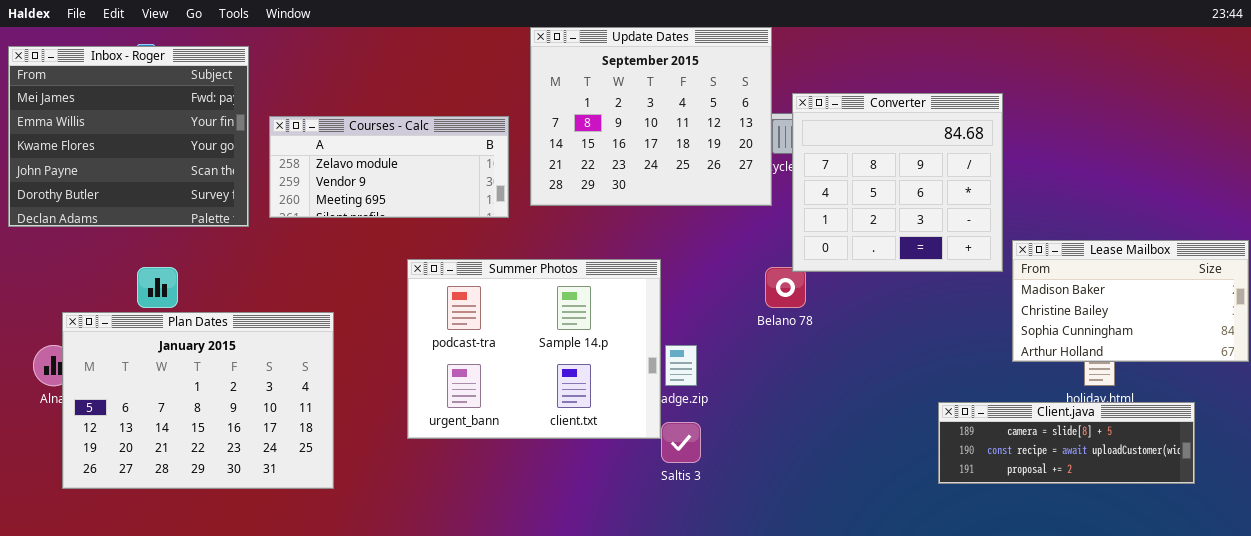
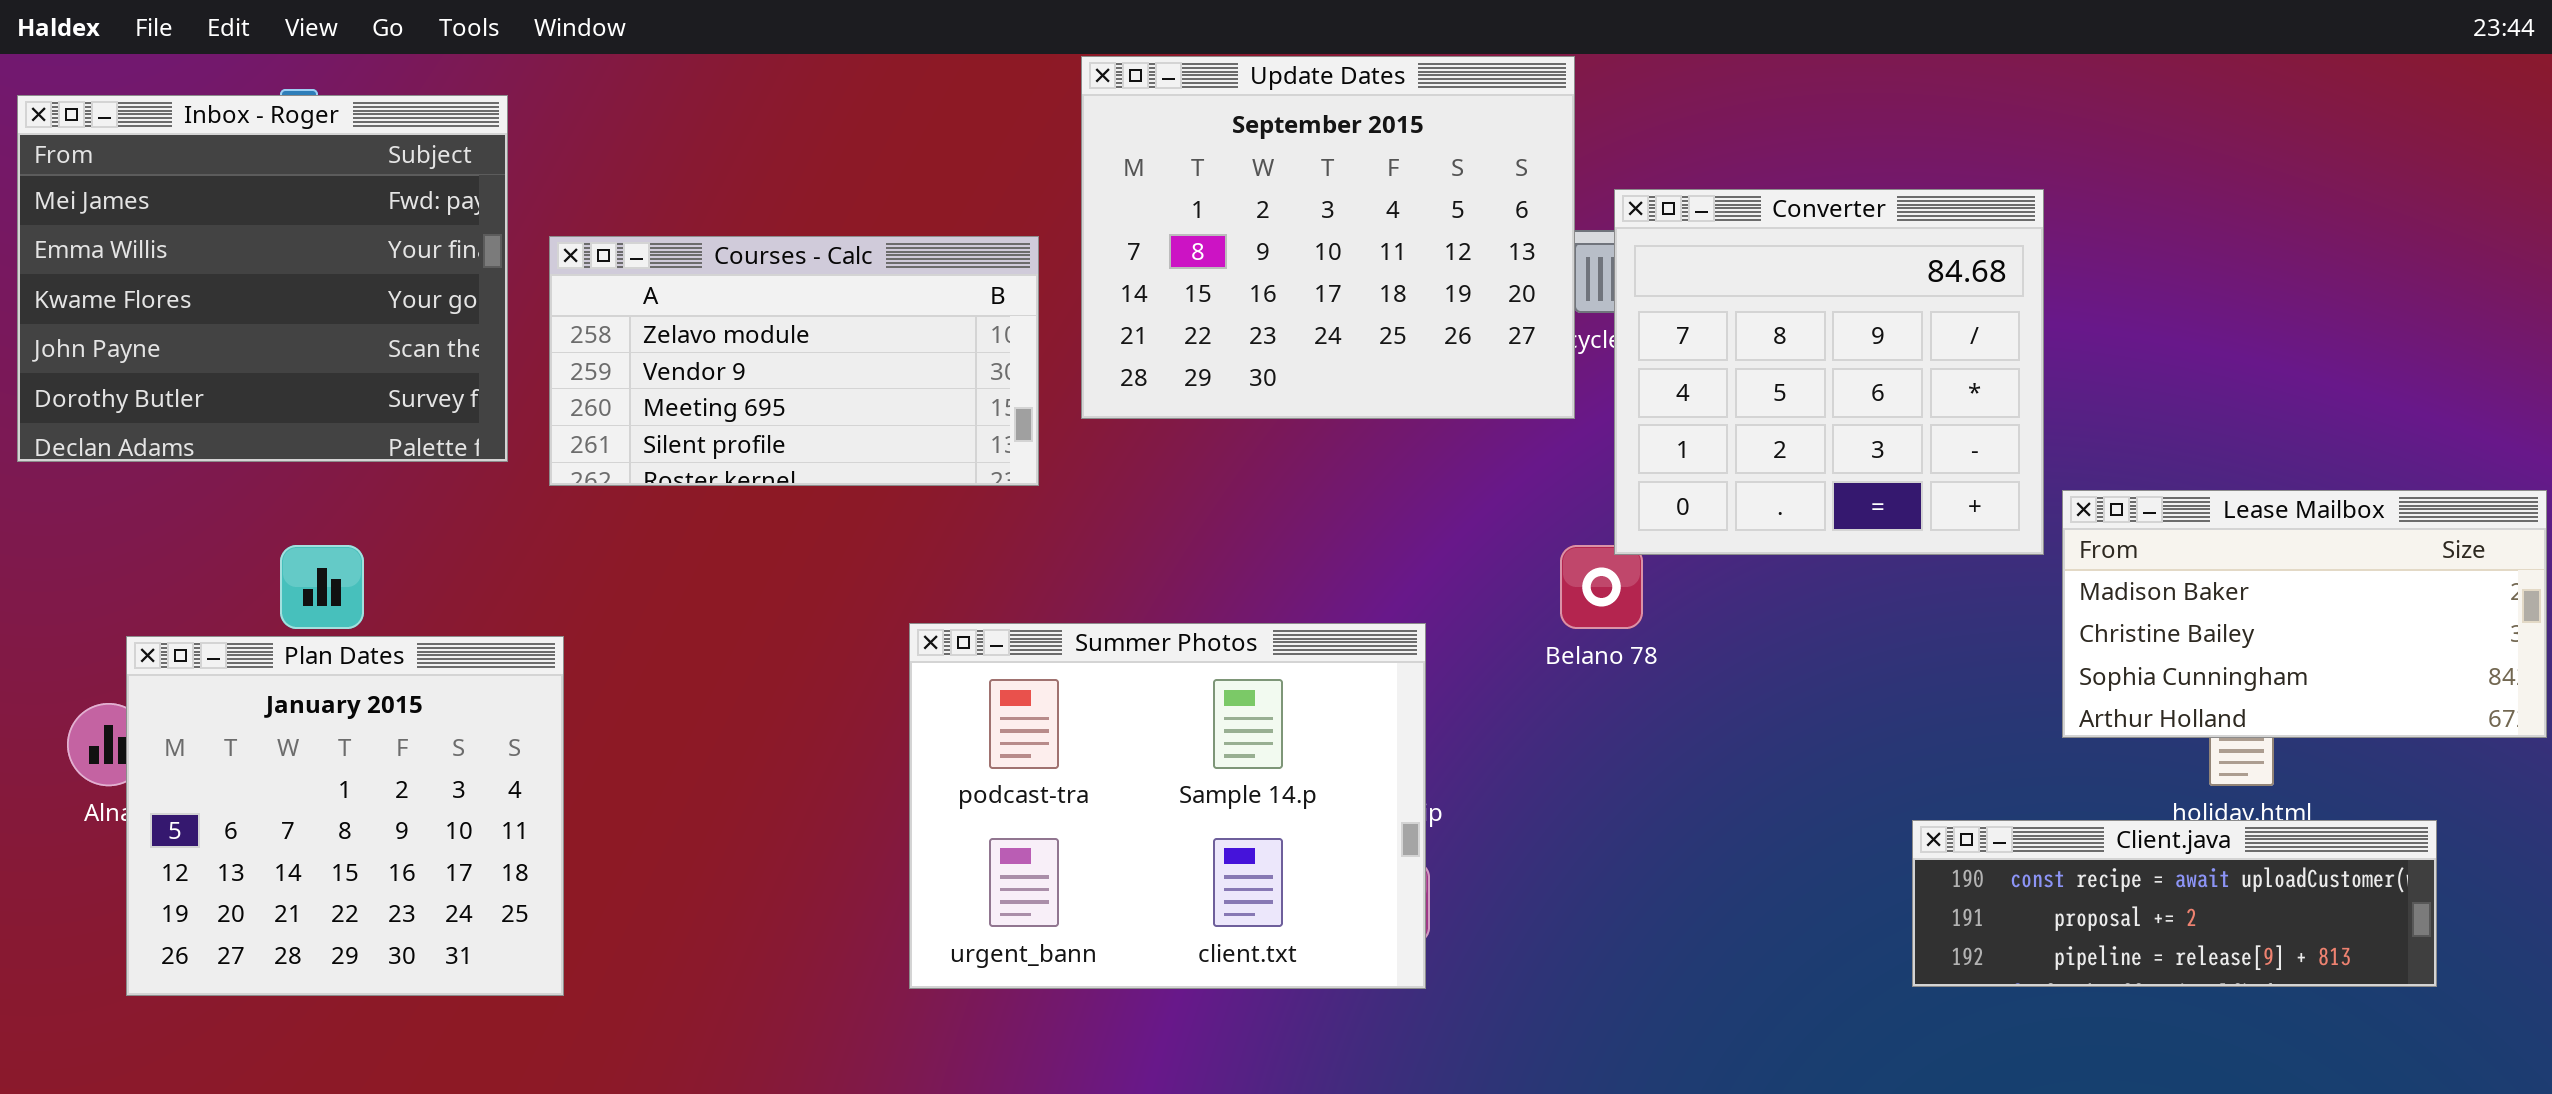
Courses - Calc: [269,116,509,218] -> [549,236,1039,486], resized
Summer Photos: [407,259,661,439] -> [909,623,1426,989], moved
Plan Dates: [62,312,334,489] -> [126,636,564,996], resized
Client.java: [938,402,1195,484] -> [1912,820,2437,987], scrolled down 1 row

